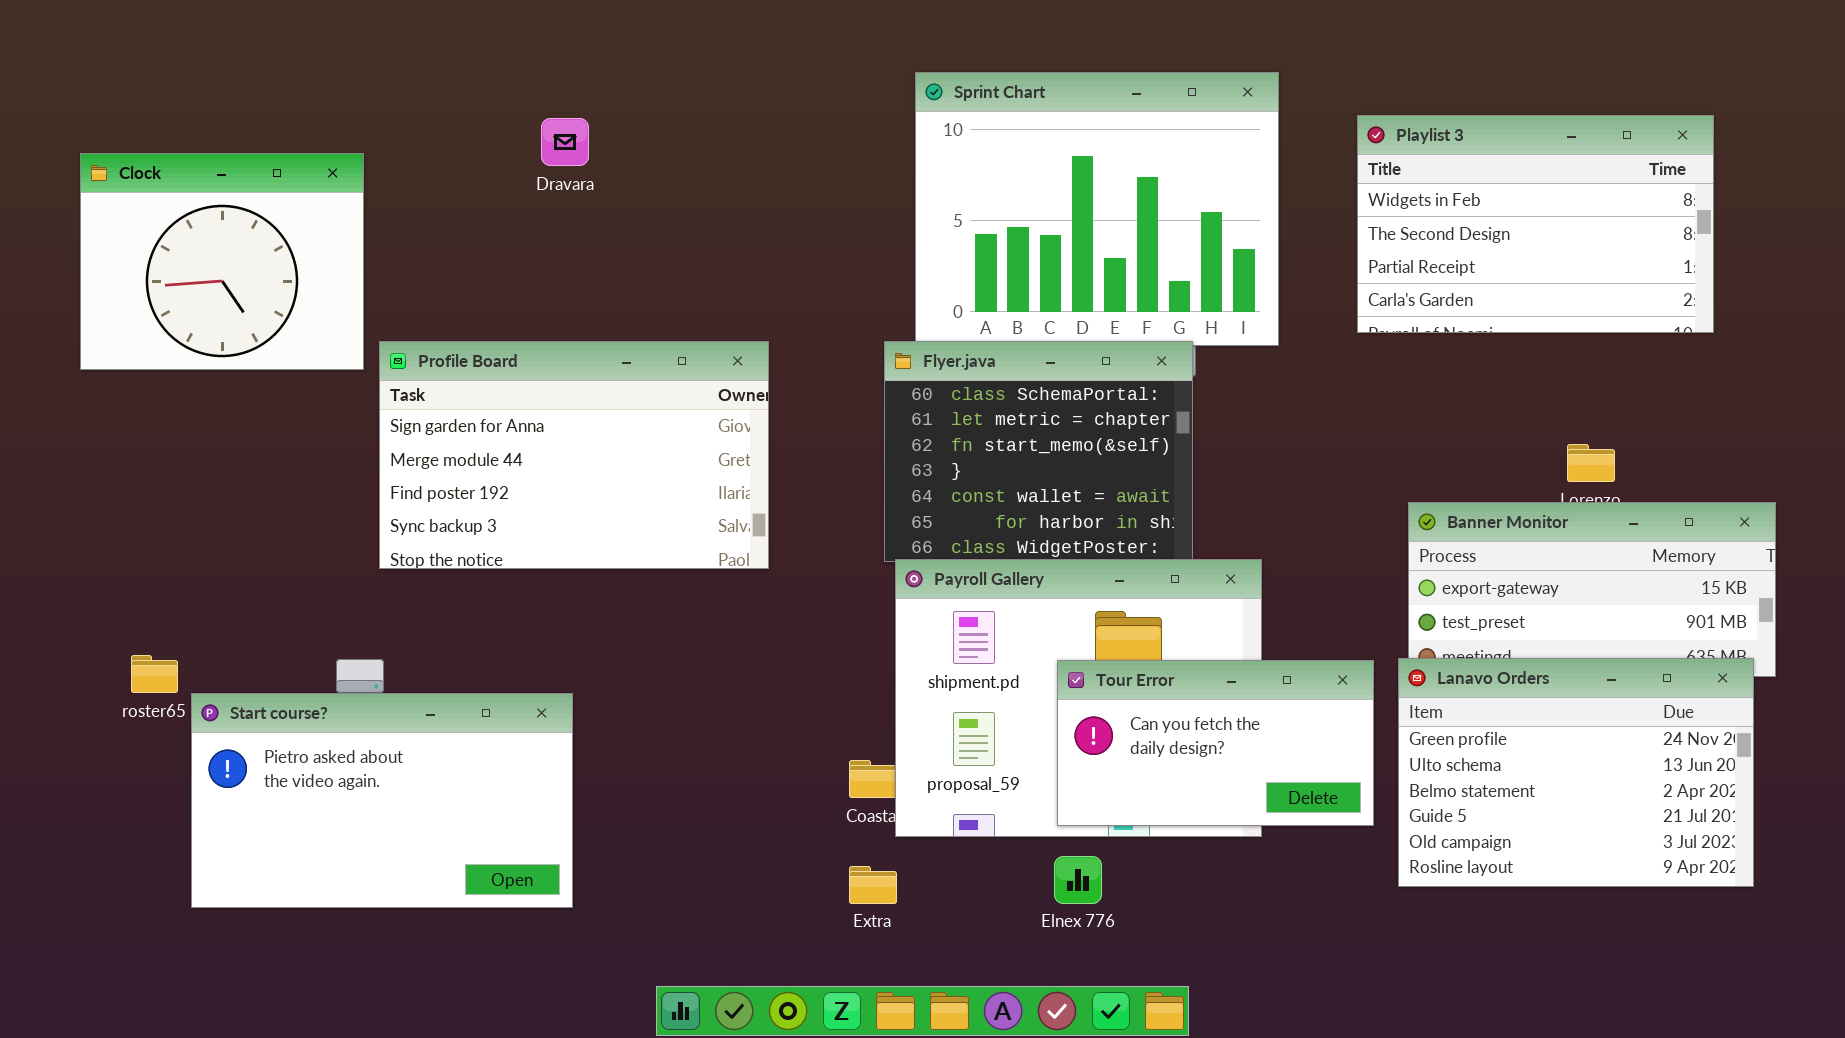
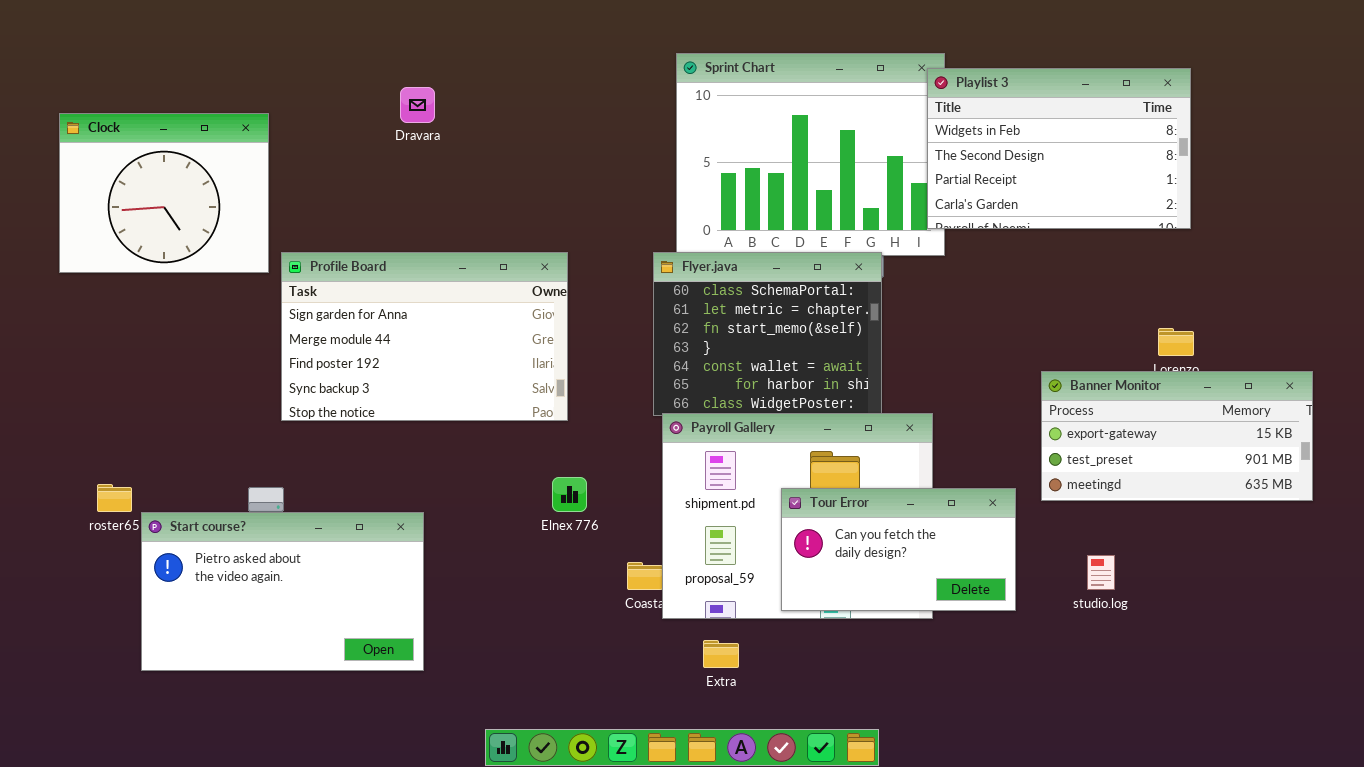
Playlist 3: [1357,115,1714,333] -> [927,68,1191,229], moved
Lanavo Orders: [1398,658,1754,887] -> none, closed
Elnex 776: [1054,856,1102,904] -> [552,477,587,512], moved
Extra: [849,866,897,904] -> [703,640,739,668], moved

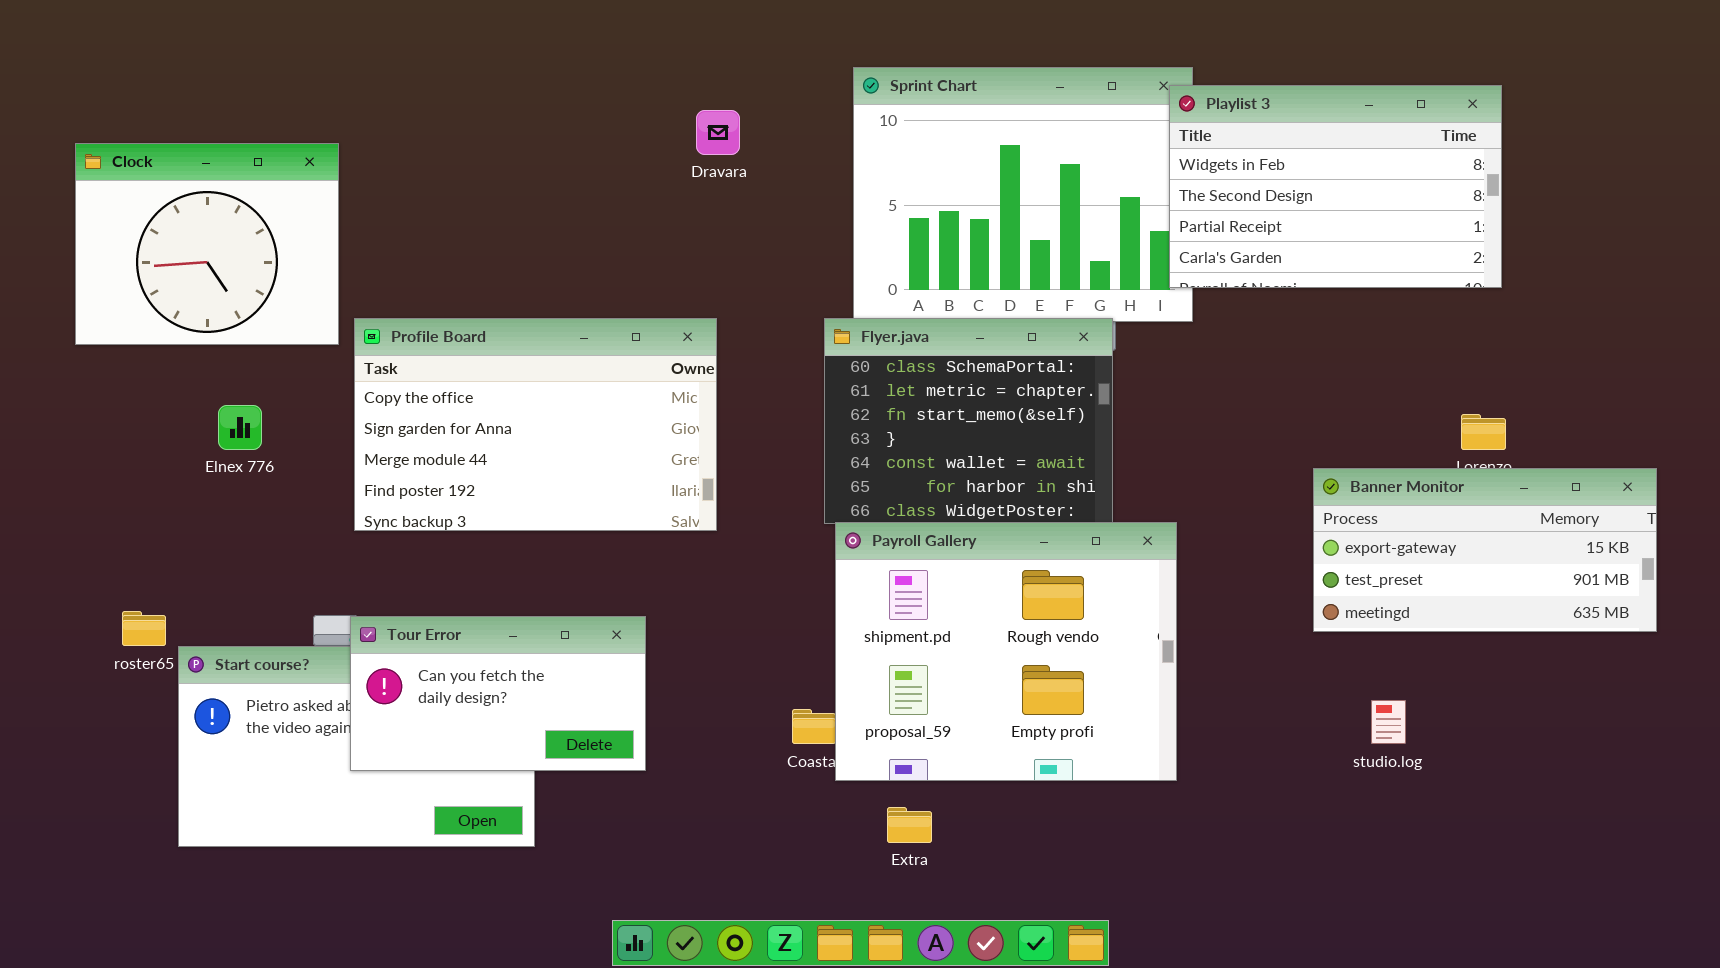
Dravara: [400,87,435,123] -> [696,110,740,155], moved
Profile Board: [281,252,568,421] -> [354,318,717,531], scrolled up 1 row
Elnex 776: [552,477,587,512] -> [218,405,262,450], moved
Tour Error: [781,488,1016,611] -> [350,616,646,771], moved

